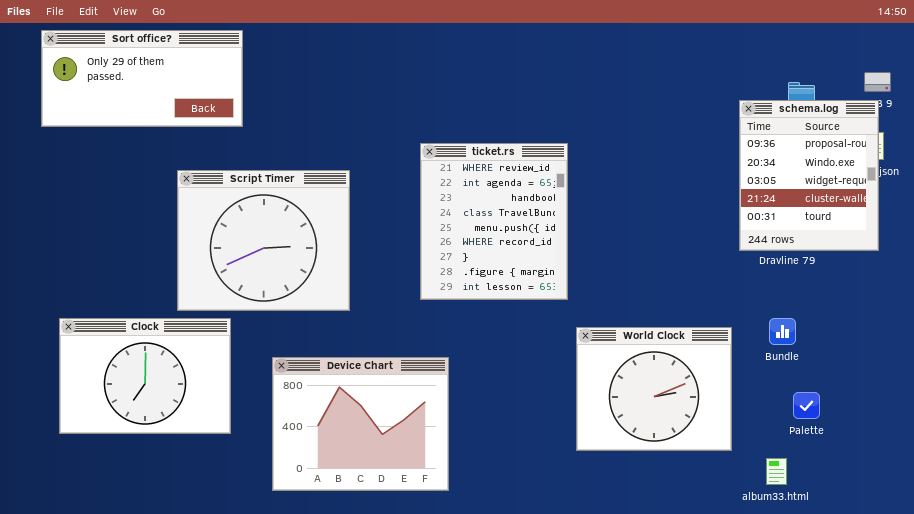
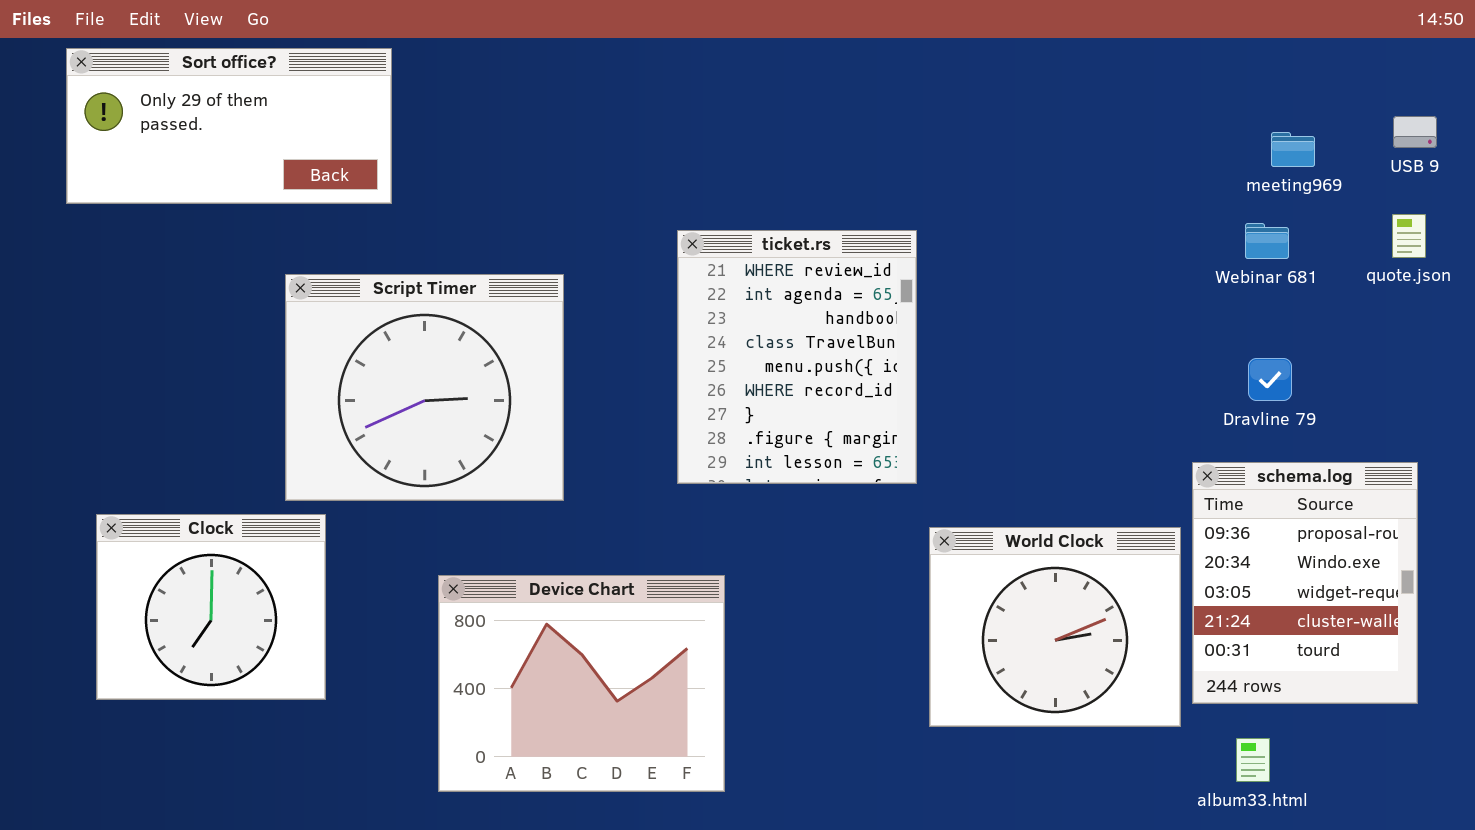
schema.log: [739,100,879,251] -> [1192,462,1418,704], moved
Clock: [59,318,231,434] -> [96,514,326,700], resized

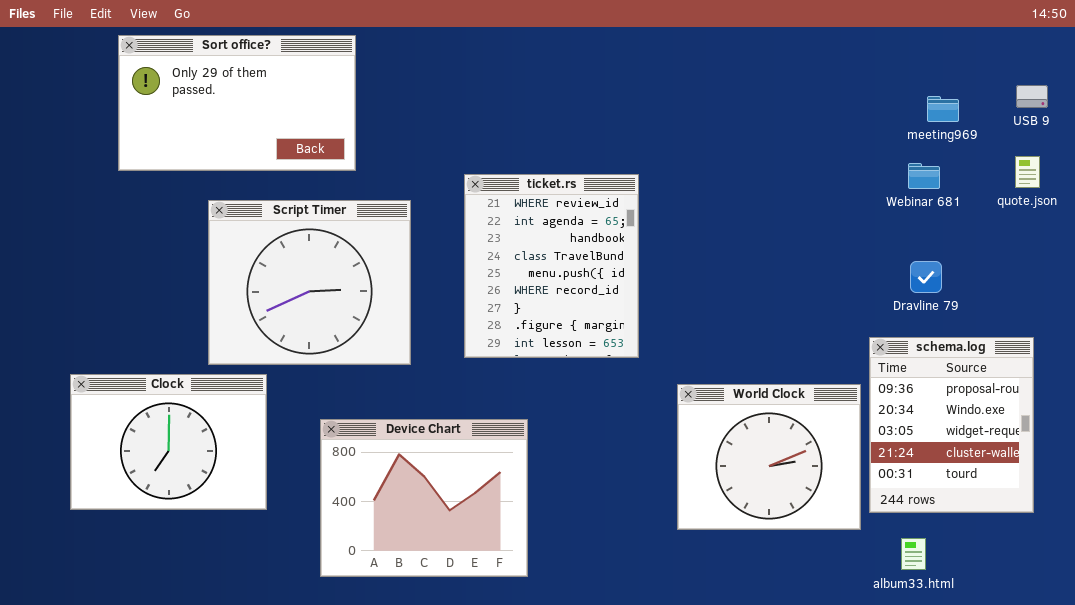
Sort office?: [66,48,392,204] -> [118,35,356,171], moved, resized
ticket.rs: [677,230,917,484] -> [464,174,639,358], moved
Clock: [96,514,326,700] -> [70,374,267,510], resized

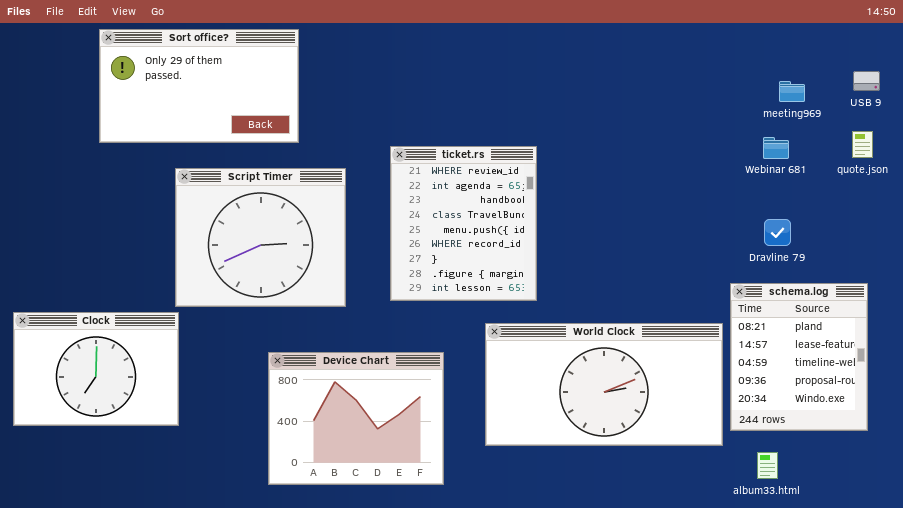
schema.log: [869,337,1034,513] -> [730,283,868,431], scrolled up 3 rows
Clock: [70,374,267,510] -> [13,312,179,426], moved
World Clock: [677,384,861,530] -> [485,323,723,446], resized

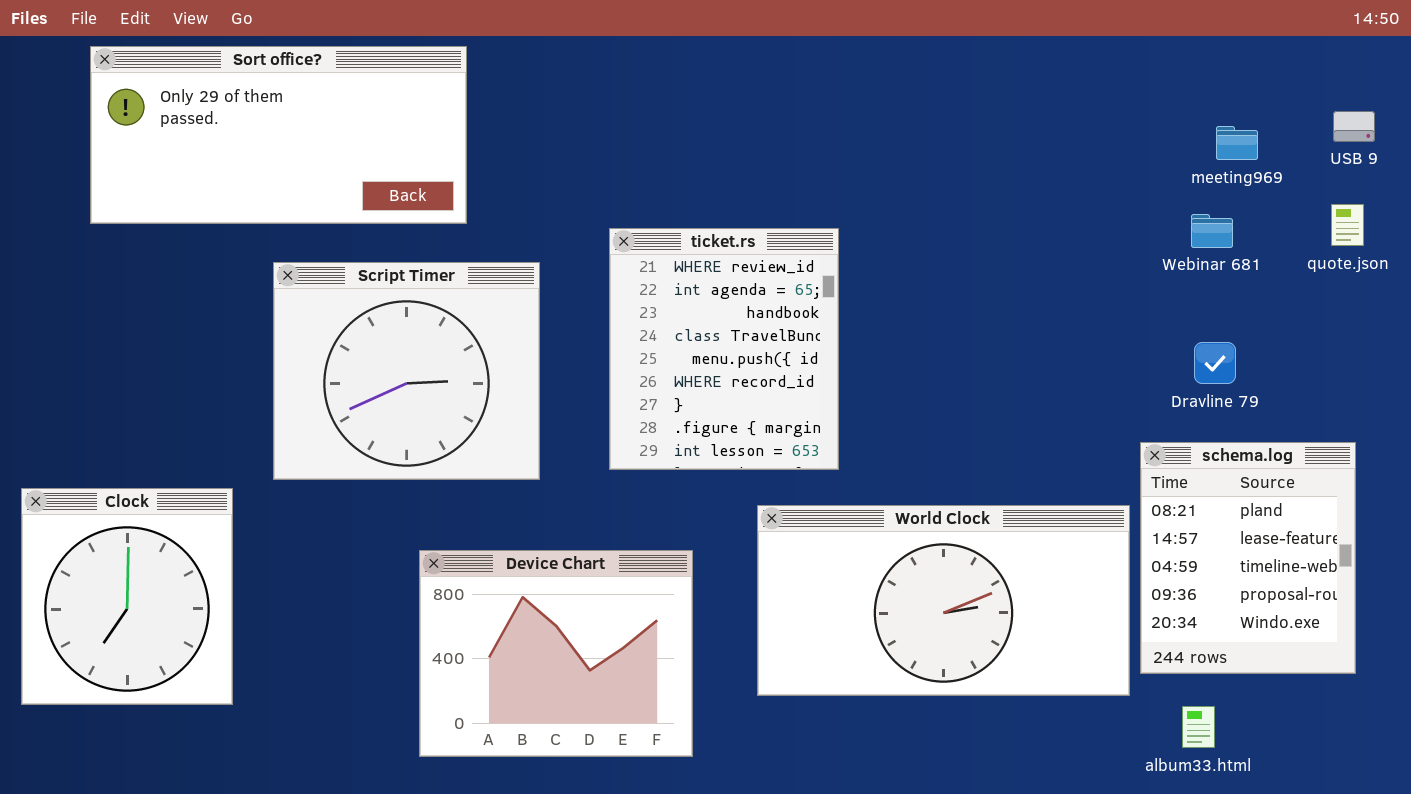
Sort office?: [99,29,299,143] -> [90,46,467,224], resized
Clock: [13,312,179,426] -> [21,488,233,705], resized

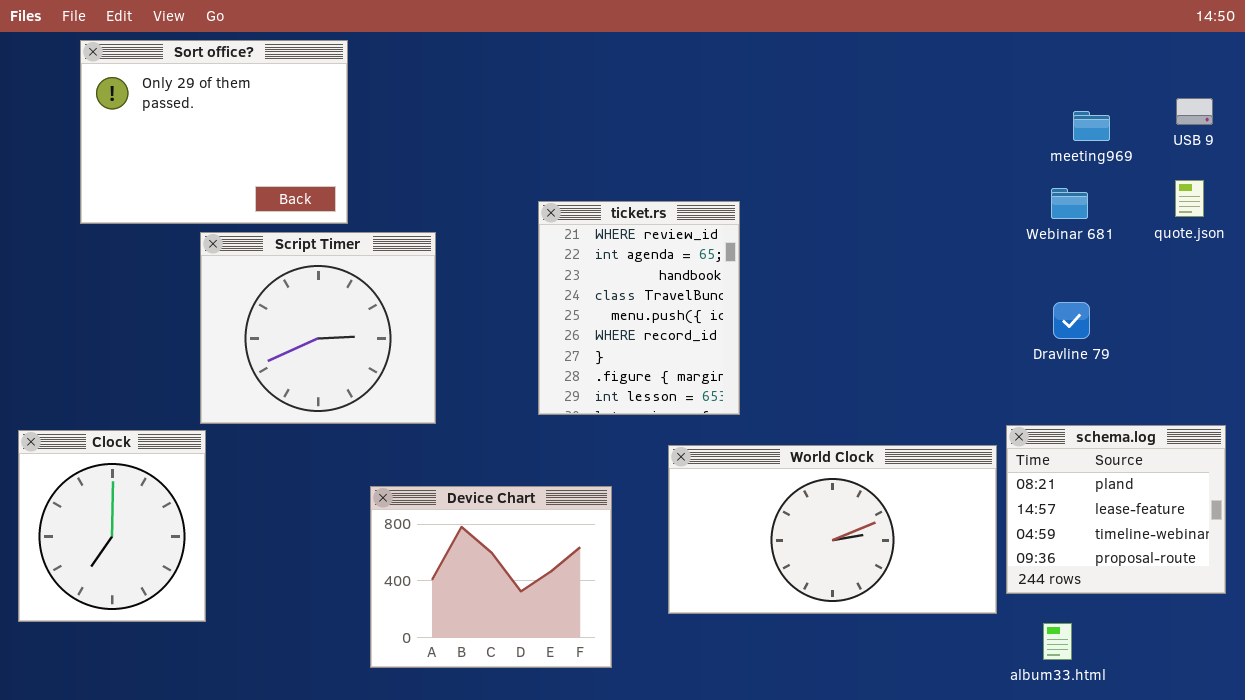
Sort office?: [90,46,467,224] -> [80,40,348,224], resized
Script Timer: [273,262,540,480] -> [200,232,436,424], moved
schema.log: [1140,442,1356,674] -> [1006,425,1226,594], resized

